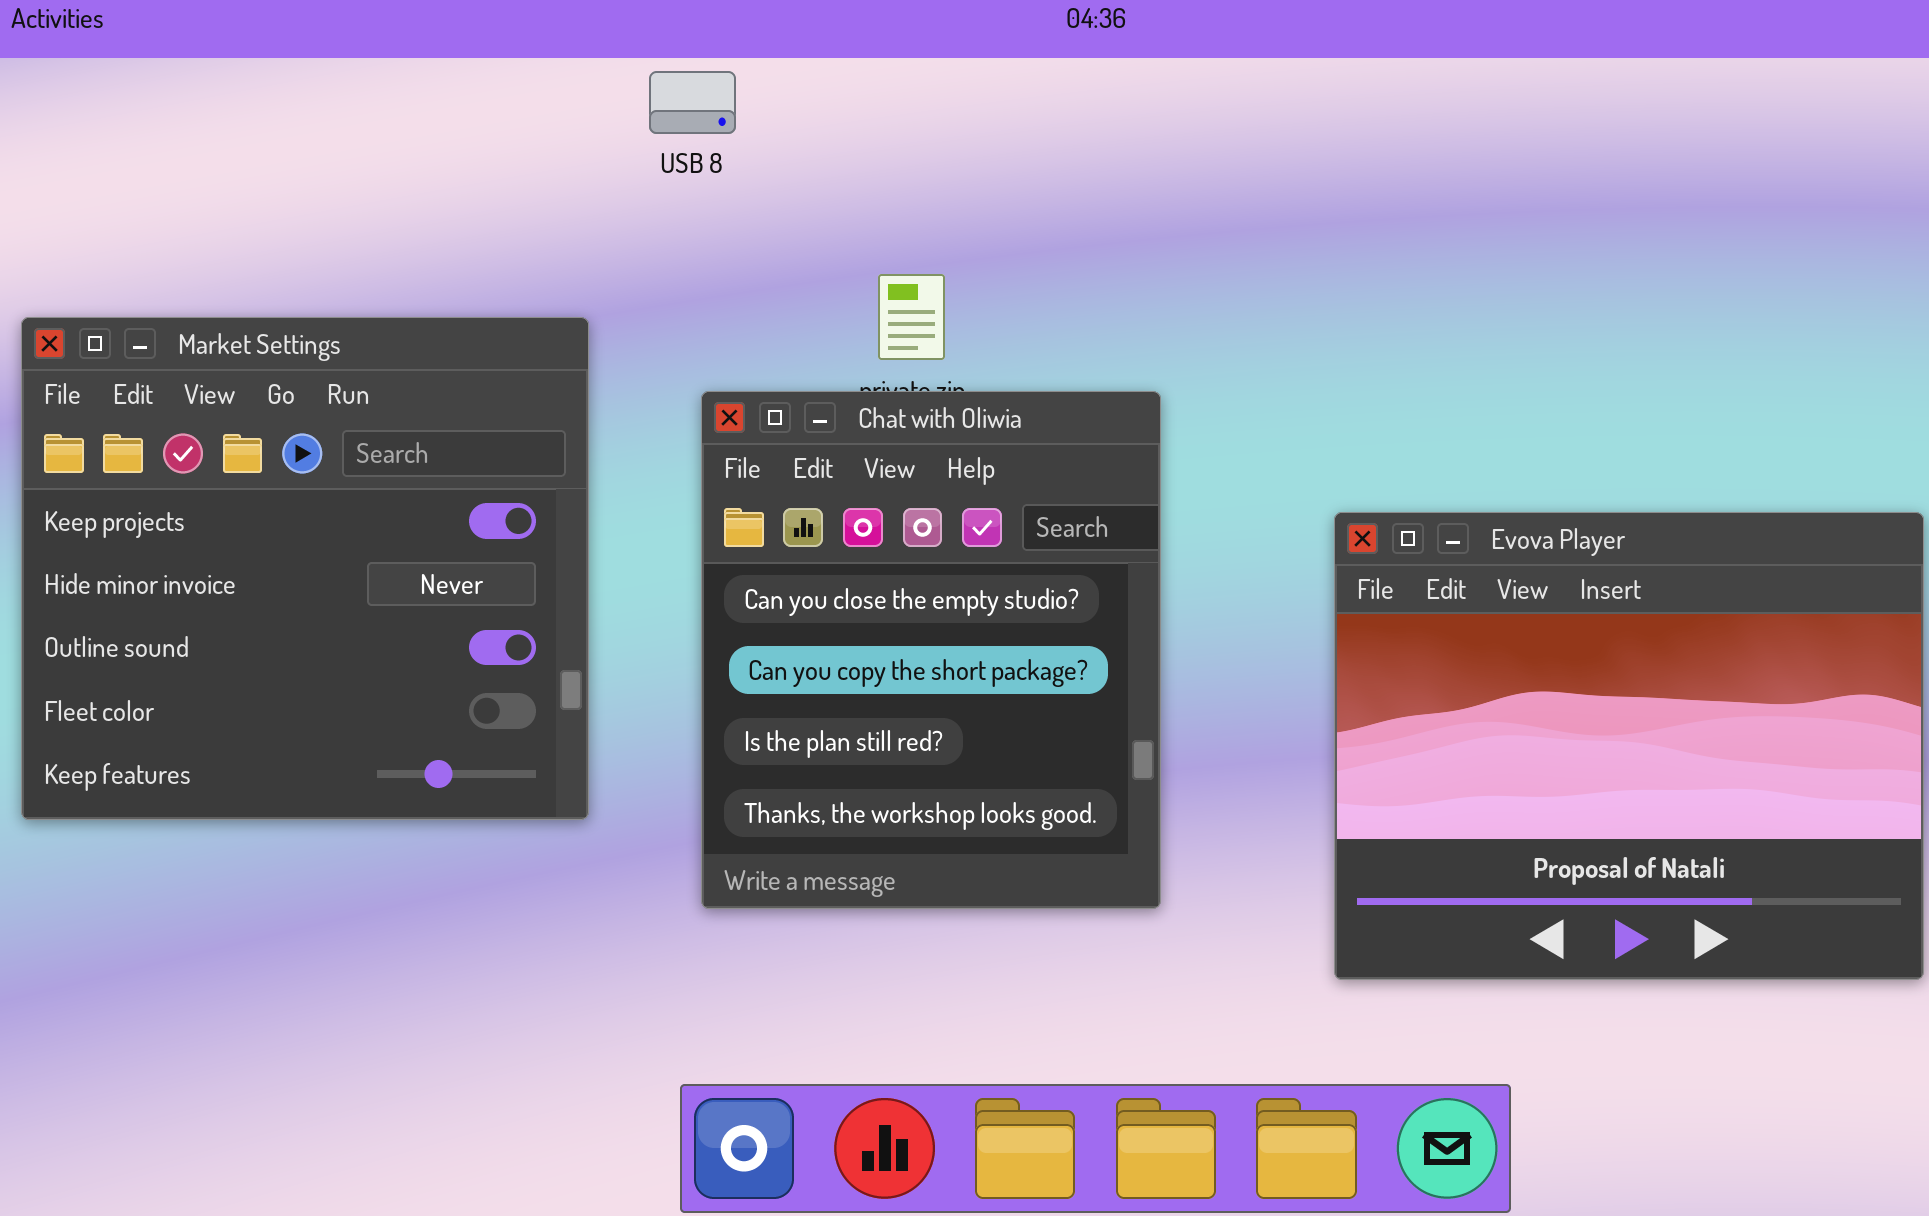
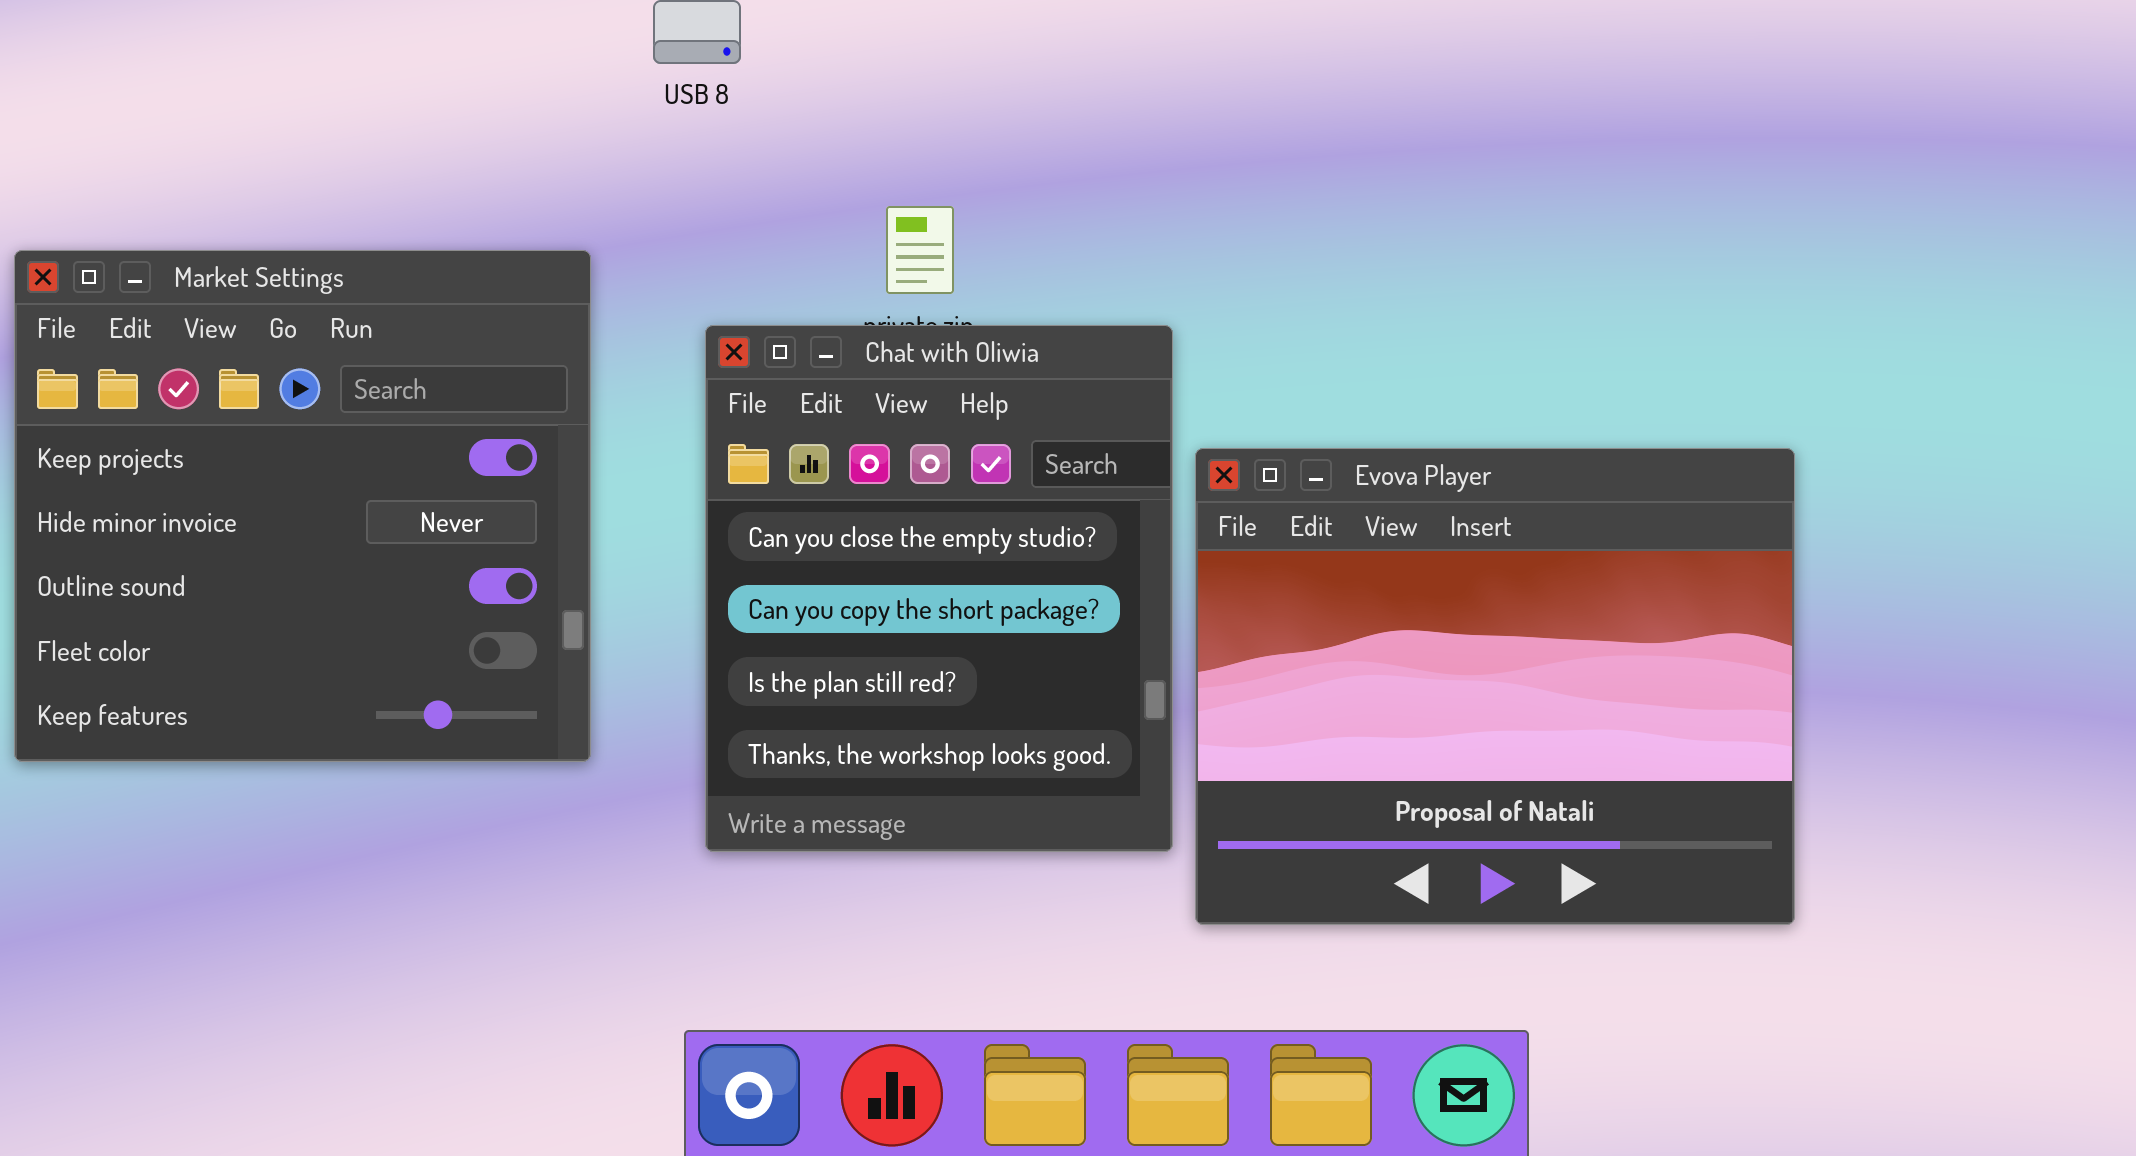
Evova Player: [1334,512,1924,980] -> [1195,448,1795,925], moved

